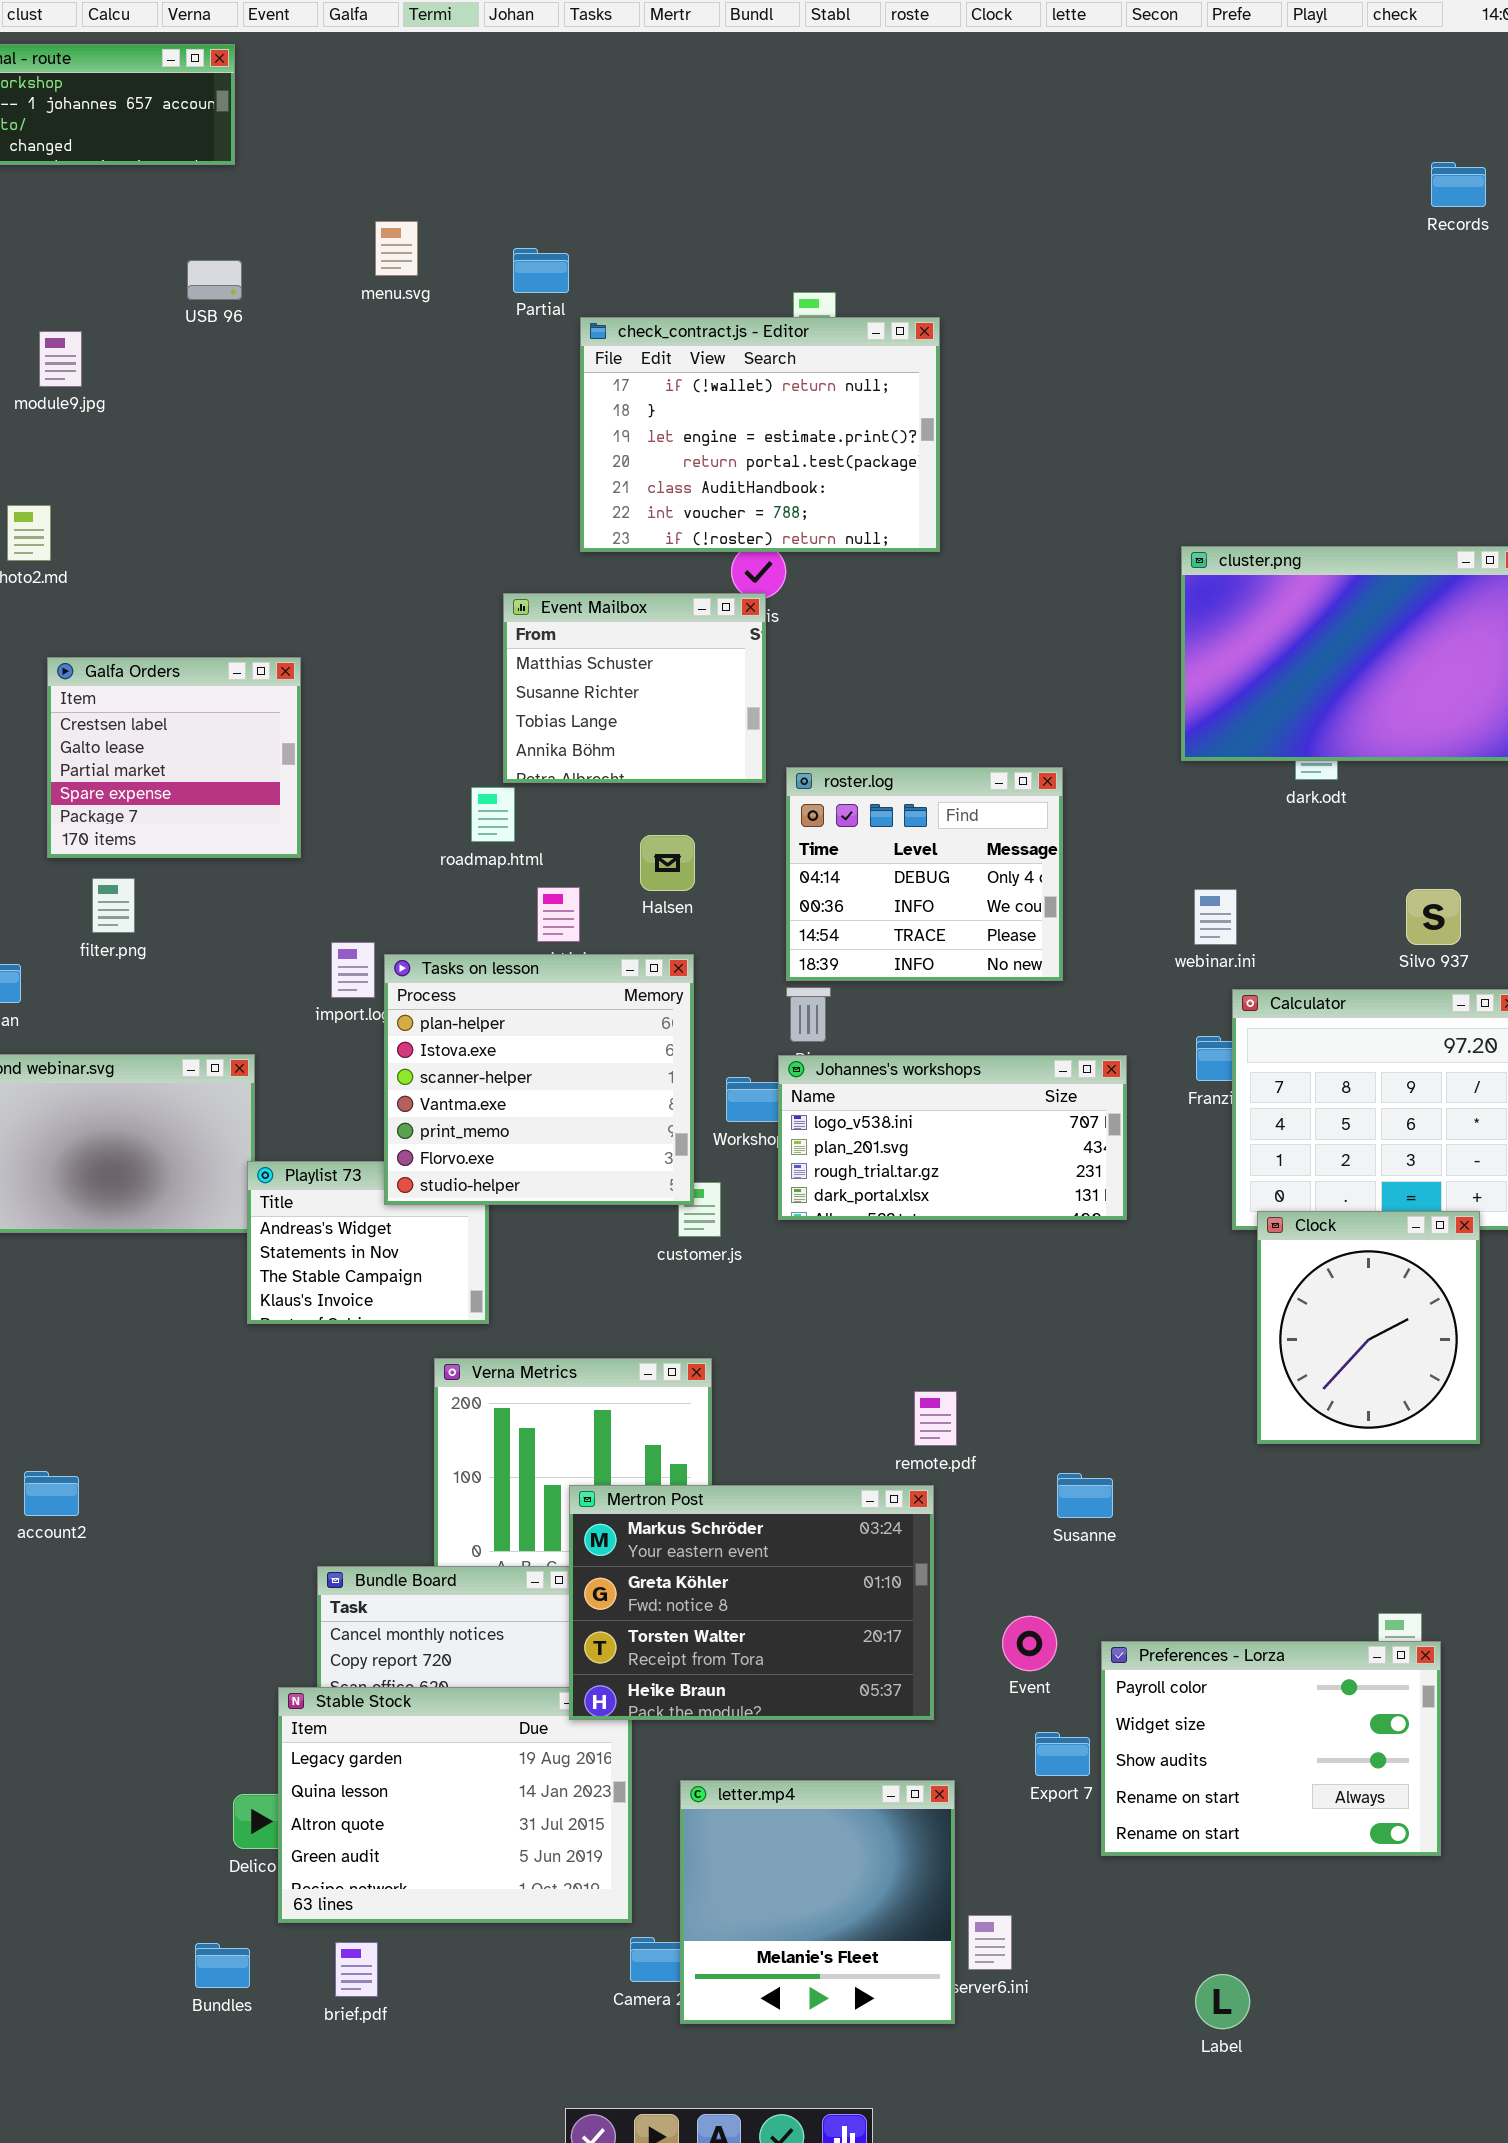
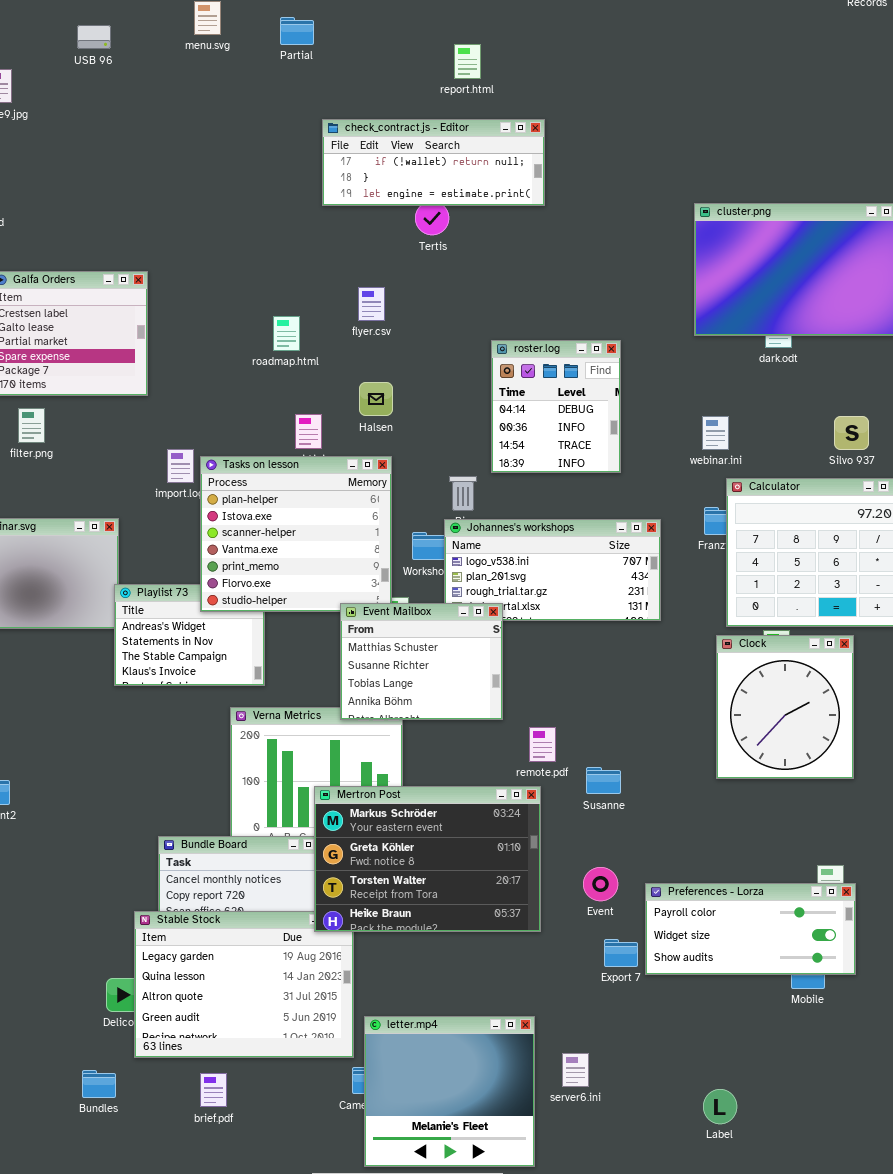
check_contract.js - Editor: [580,317,940,552] -> [322,119,545,206], resized
Event Mailbox: [503,593,766,783] -> [340,603,503,720], moved
roster.log: [786,767,1063,981] -> [491,340,621,473], resized
roadmap.html: [471,787,515,842] -> [273,316,300,351], moved
Clock: [1257,1211,1480,1444] -> [716,635,854,779], moved
Susanne: [1057,1473,1113,1518] -> [586,767,621,794], moved
Preferences - Lorza: [1101,1641,1441,1856] -> [645,883,856,975], resized
letter.mp4: [680,1780,955,2024] -> [364,1016,535,1167], moved
brief.pdf: [335,1942,378,1997] -> [200,1073,227,1107], moved

